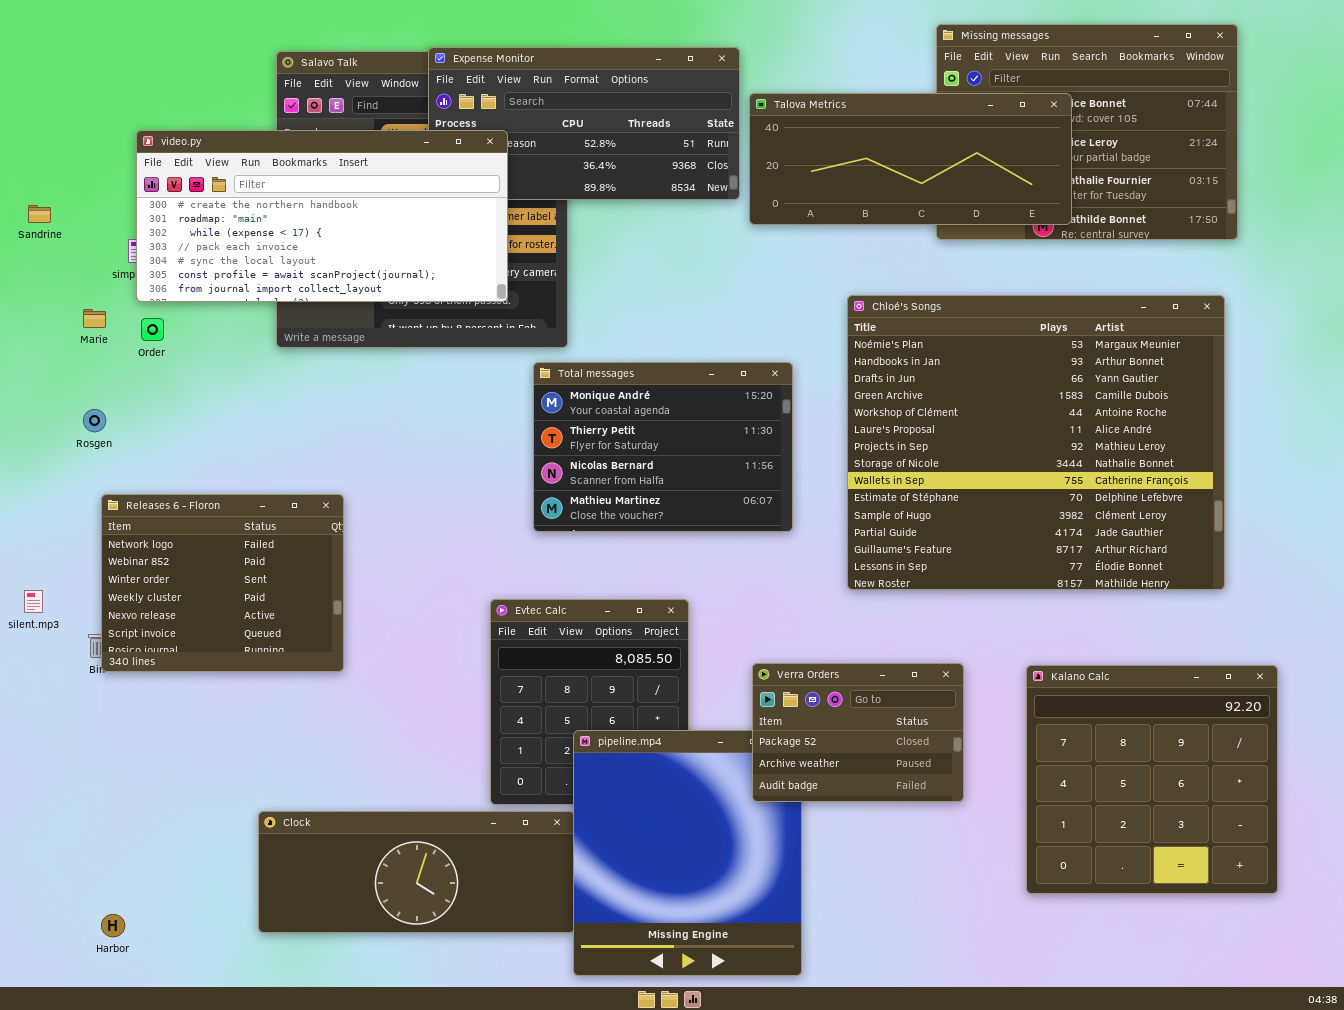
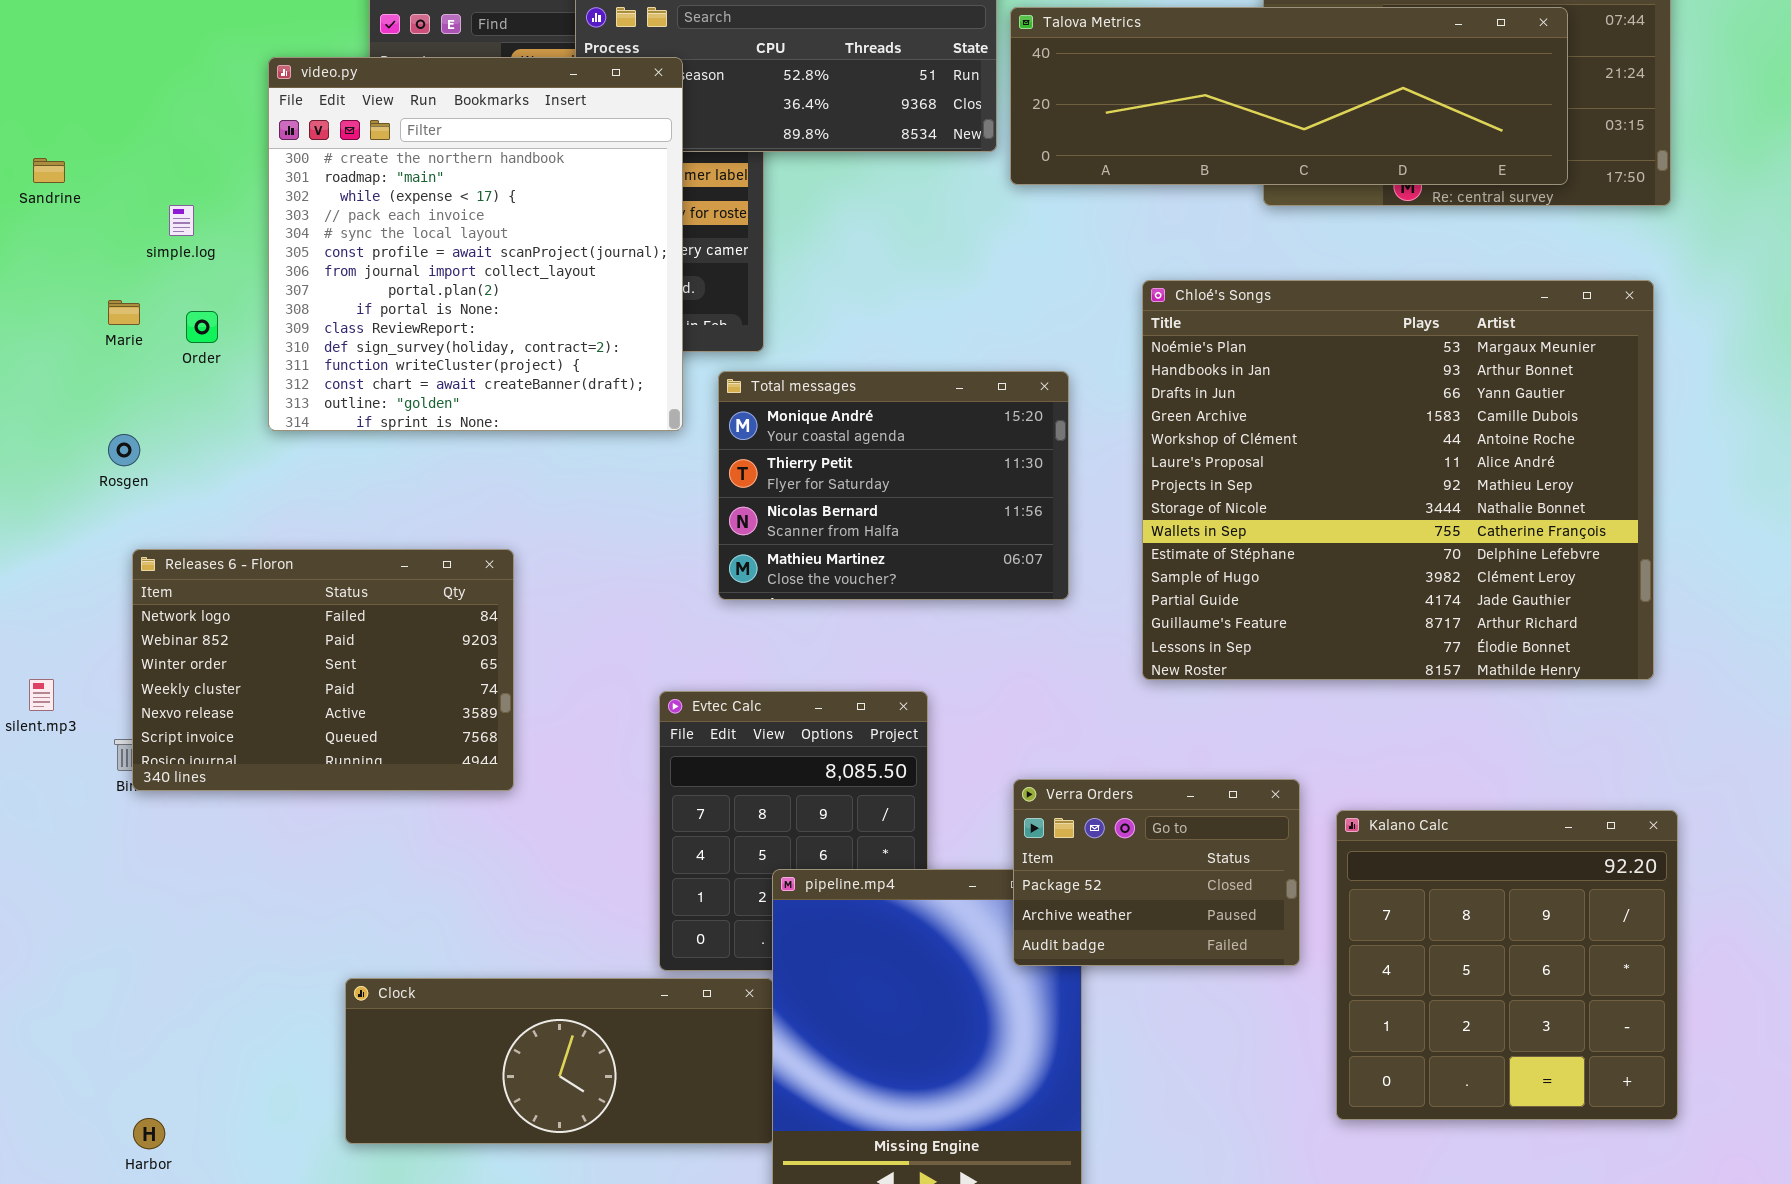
Talova Metrics: [749,93,1072,225] -> [1010,7,1568,185], resized
video.py: [136,130,508,302] -> [268,57,683,431], resized
Releases 6 - Floron: [101,494,344,672] -> [132,549,514,791], resized
Kalano Calc: [1026,665,1278,894] -> [1336,810,1678,1120], moved

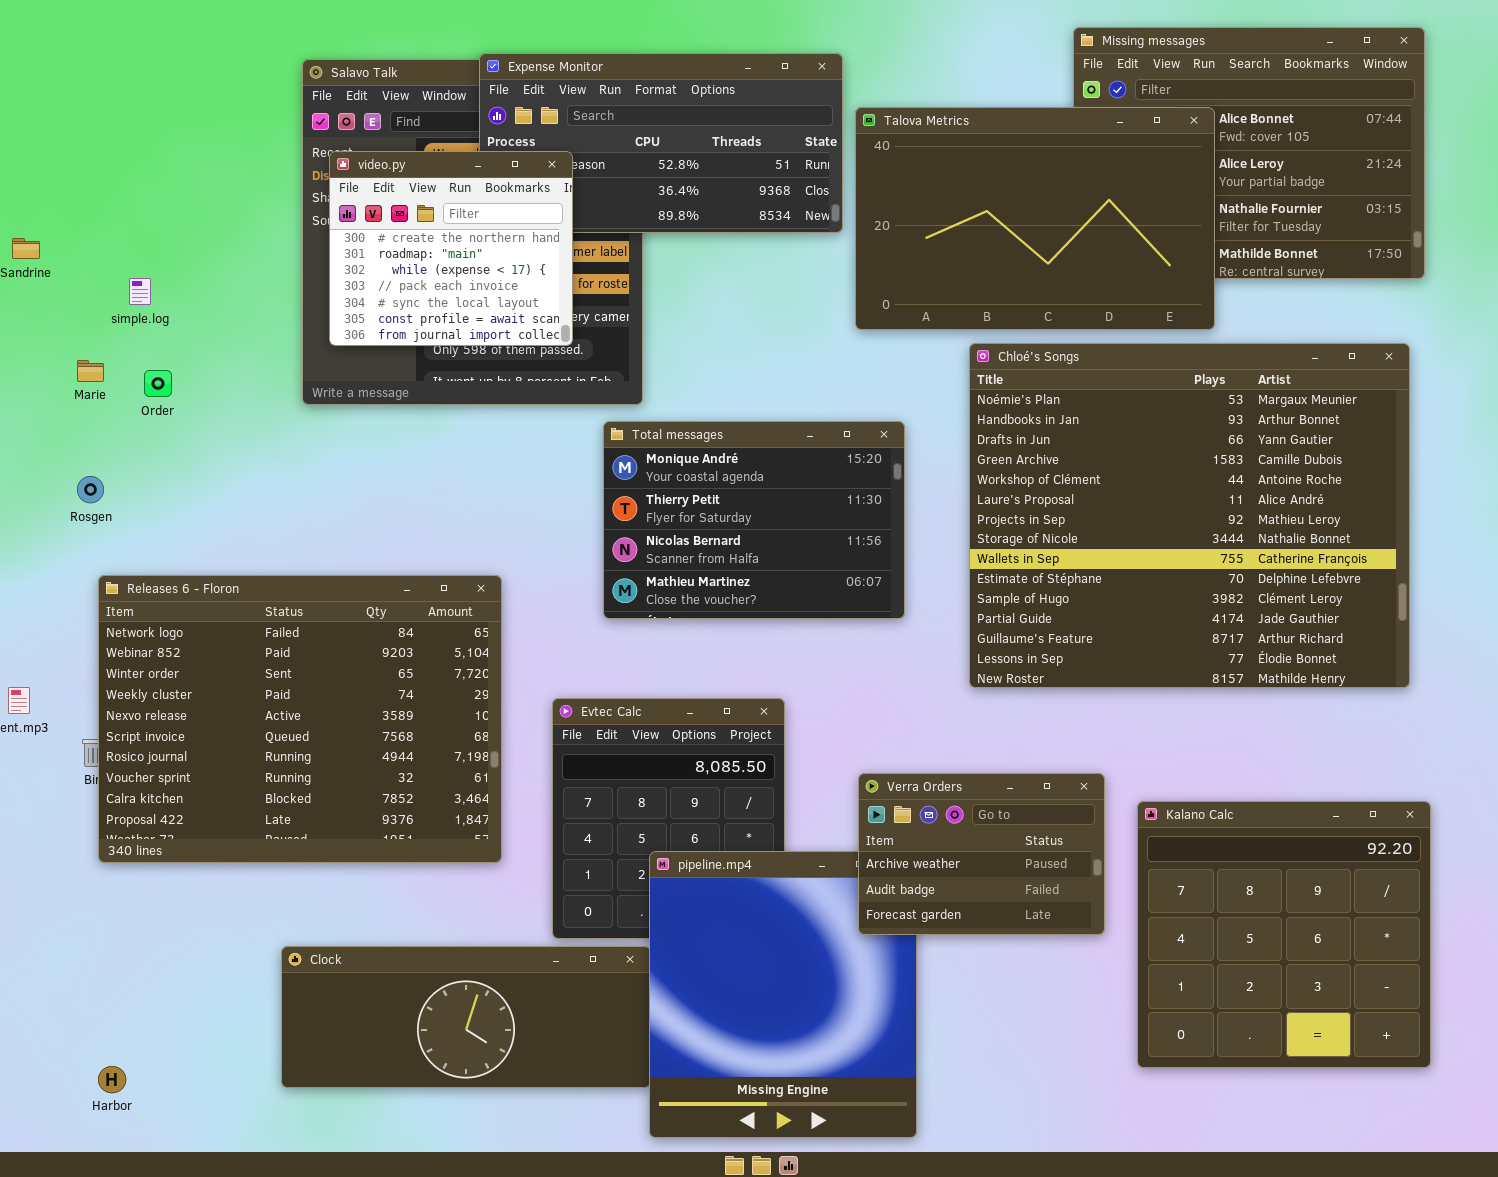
Talova Metrics: [1010,7,1568,185] -> [855,107,1215,330], resized
video.py: [268,57,683,431] -> [329,151,573,346], resized
Releases 6 - Floron: [132,549,514,791] -> [98,575,502,863], resized
Verra Orders: [1013,779,1300,966] -> [858,773,1105,935], scrolled down 1 row

